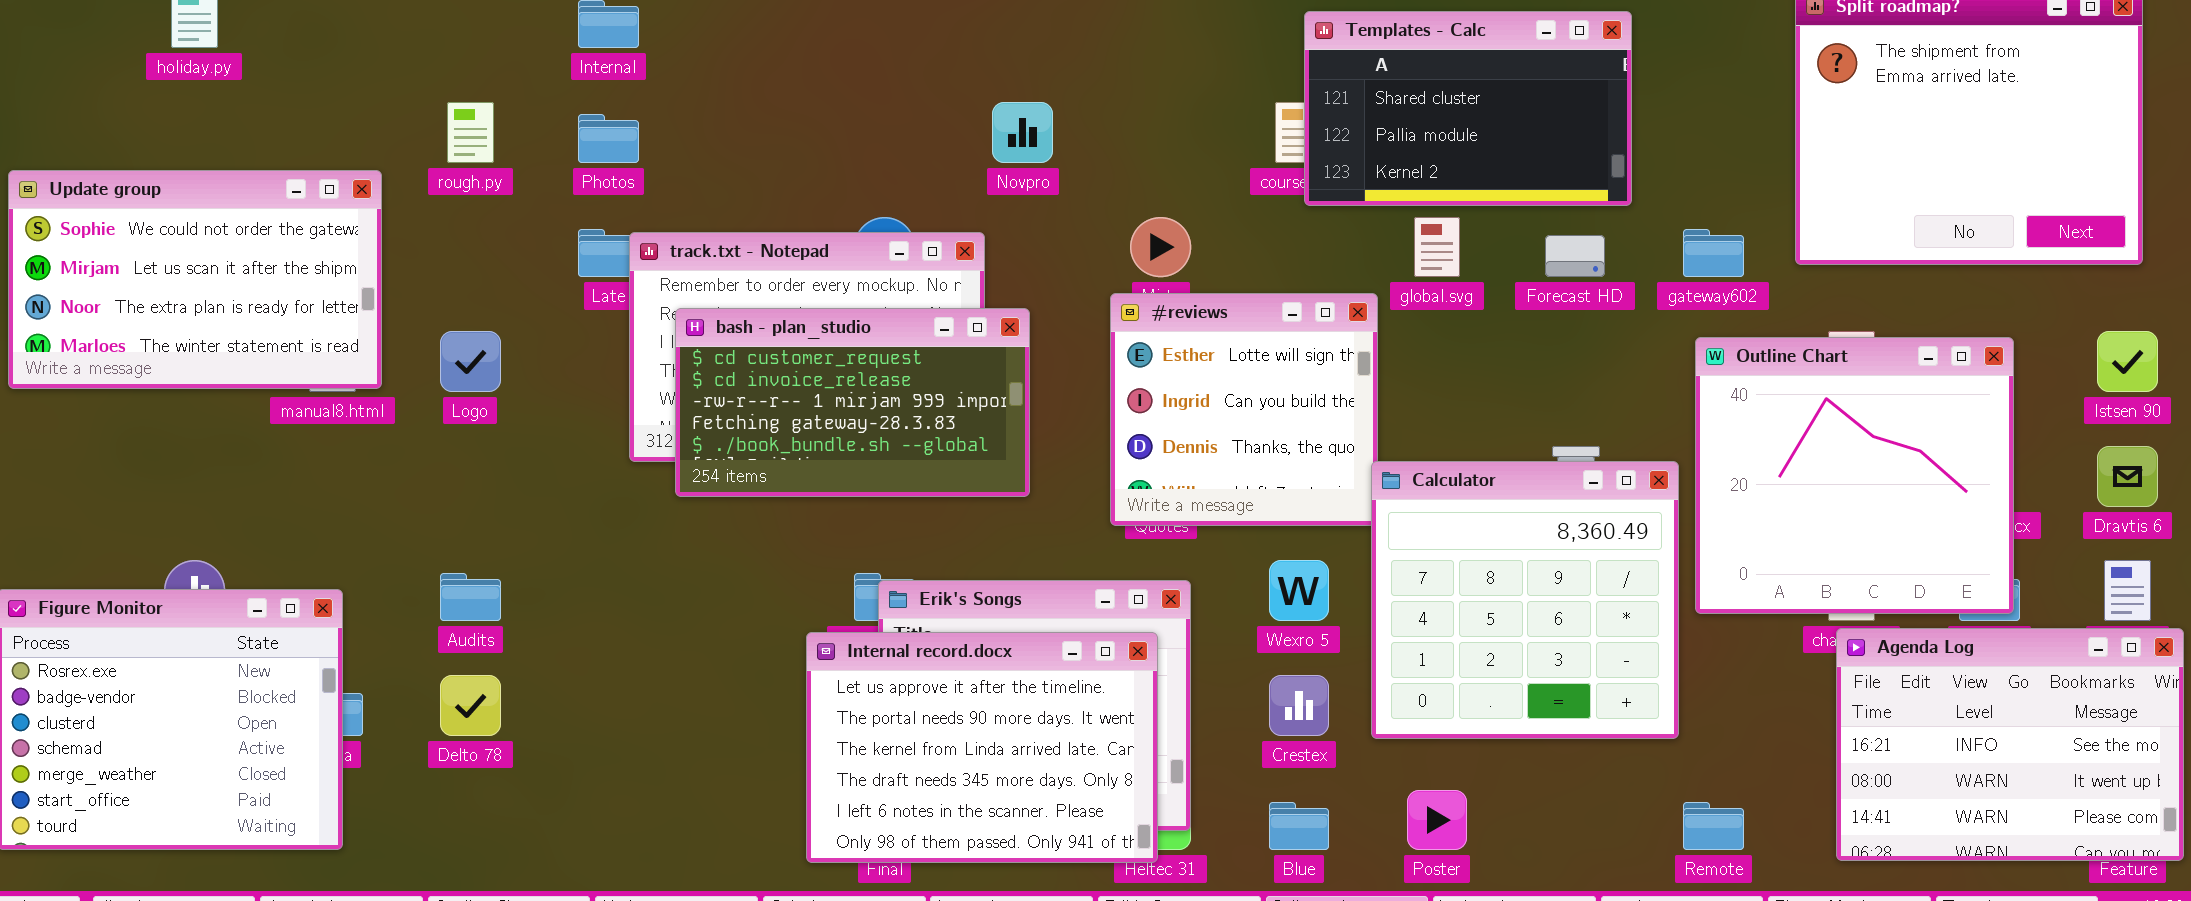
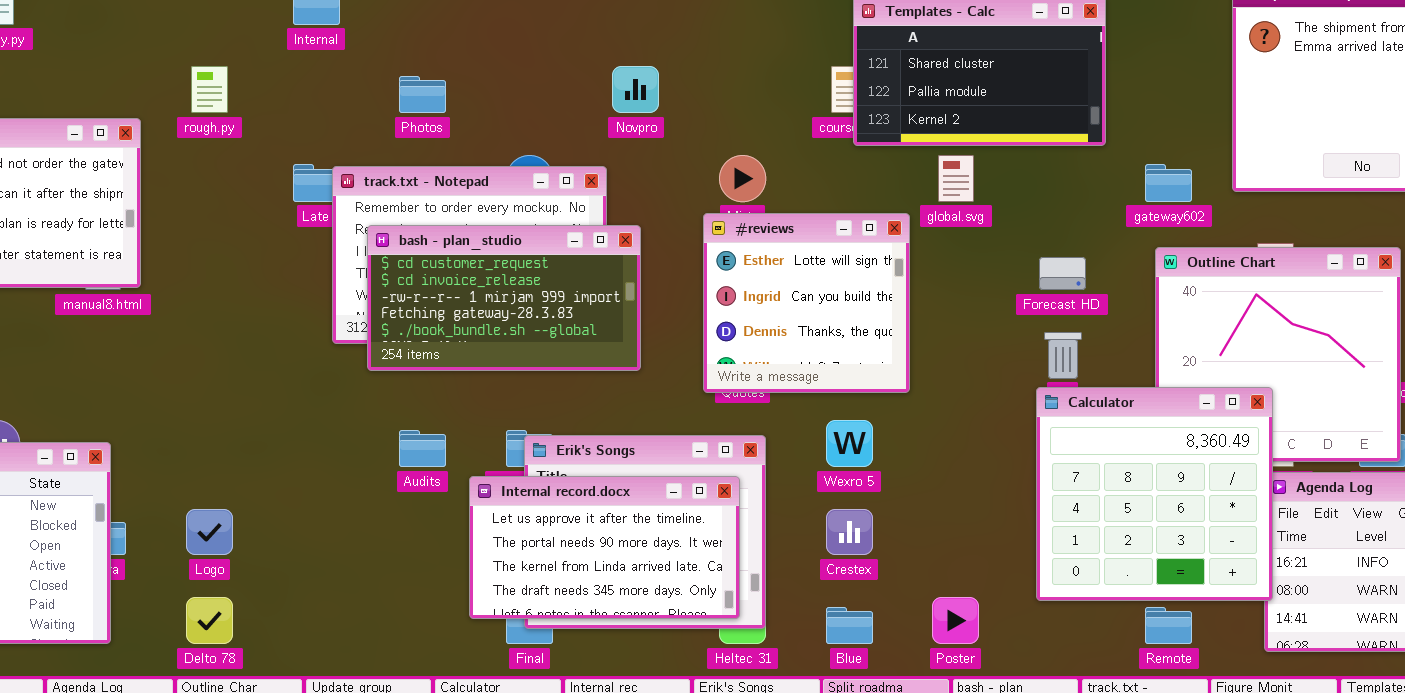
Photos: [578,114,639,163] -> [399,76,446,113], moved
Forecast HD: [1545,235,1605,277] -> [1039,257,1086,290], moved
Logo: [440,331,501,392] -> [186,509,233,555], moved
Calculator: [1371,461,1679,739] -> [1036,387,1273,601], moved
Audits: [440,573,501,621] -> [399,430,446,467], moved
Internal record.docx: [806,632,1158,863] -> [469,476,740,619], resized
Delto 78: [440,675,501,736] -> [186,597,233,644], moved

